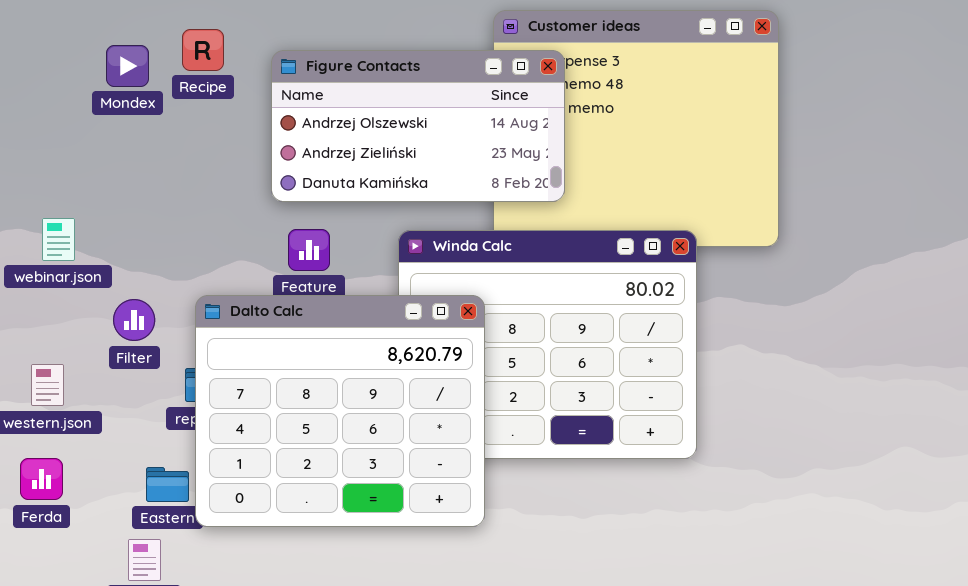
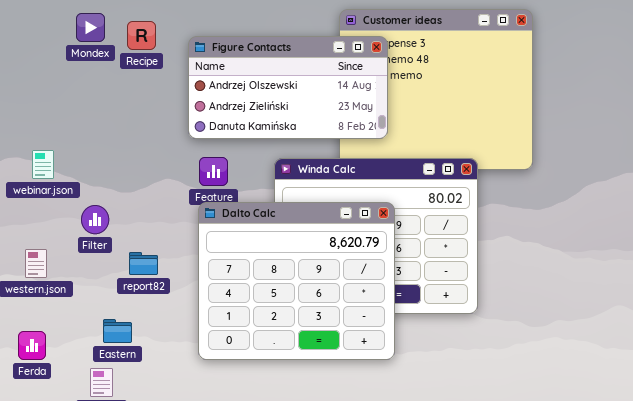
Mondex: [106,45,149,87] -> [76,13,105,42], moved
Dalto Calc: [195,295,485,527] -> [198,202,395,360], moved
Ferda: [20,458,63,500] -> [18,331,46,360], moved

